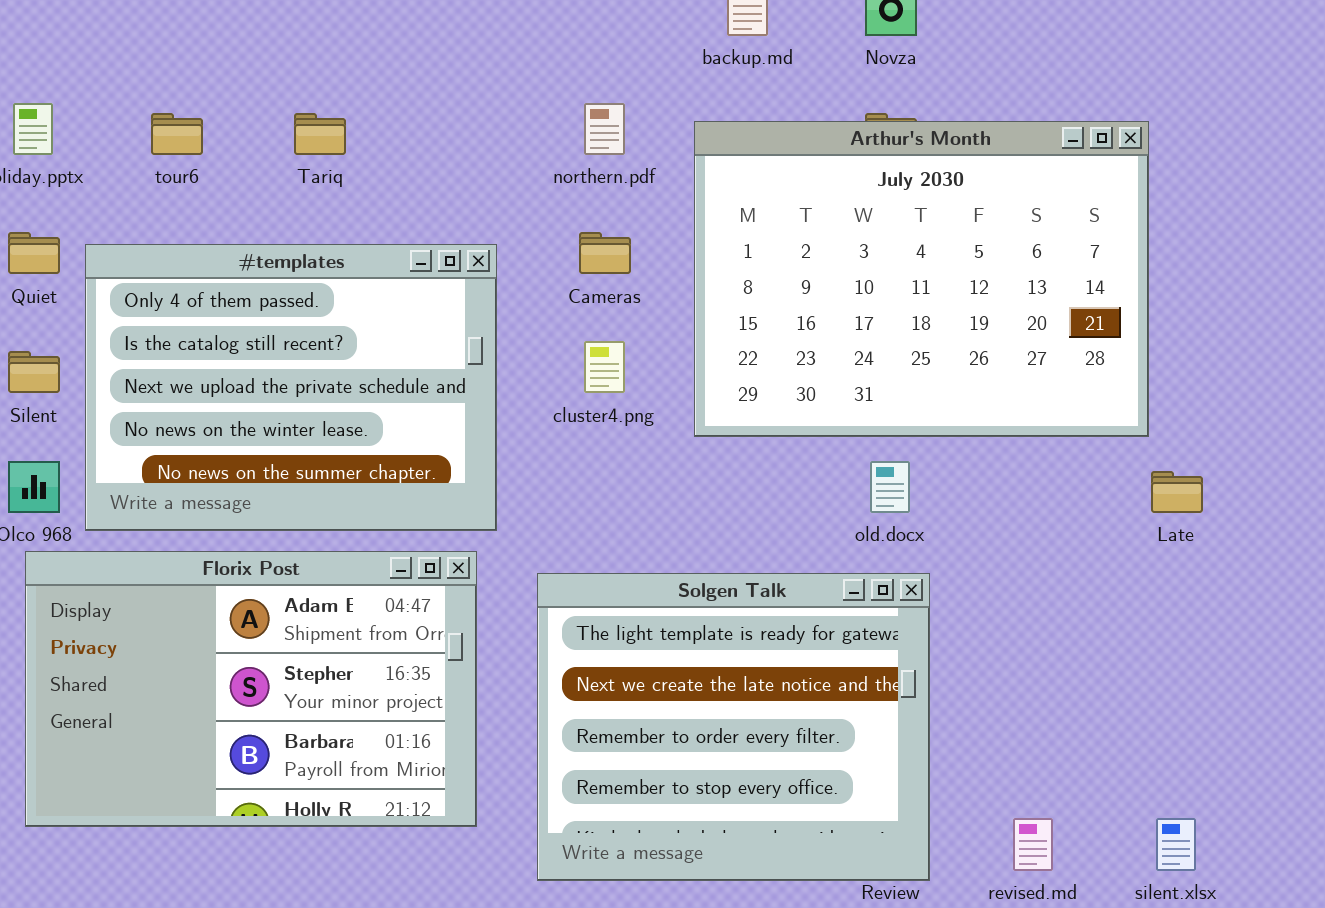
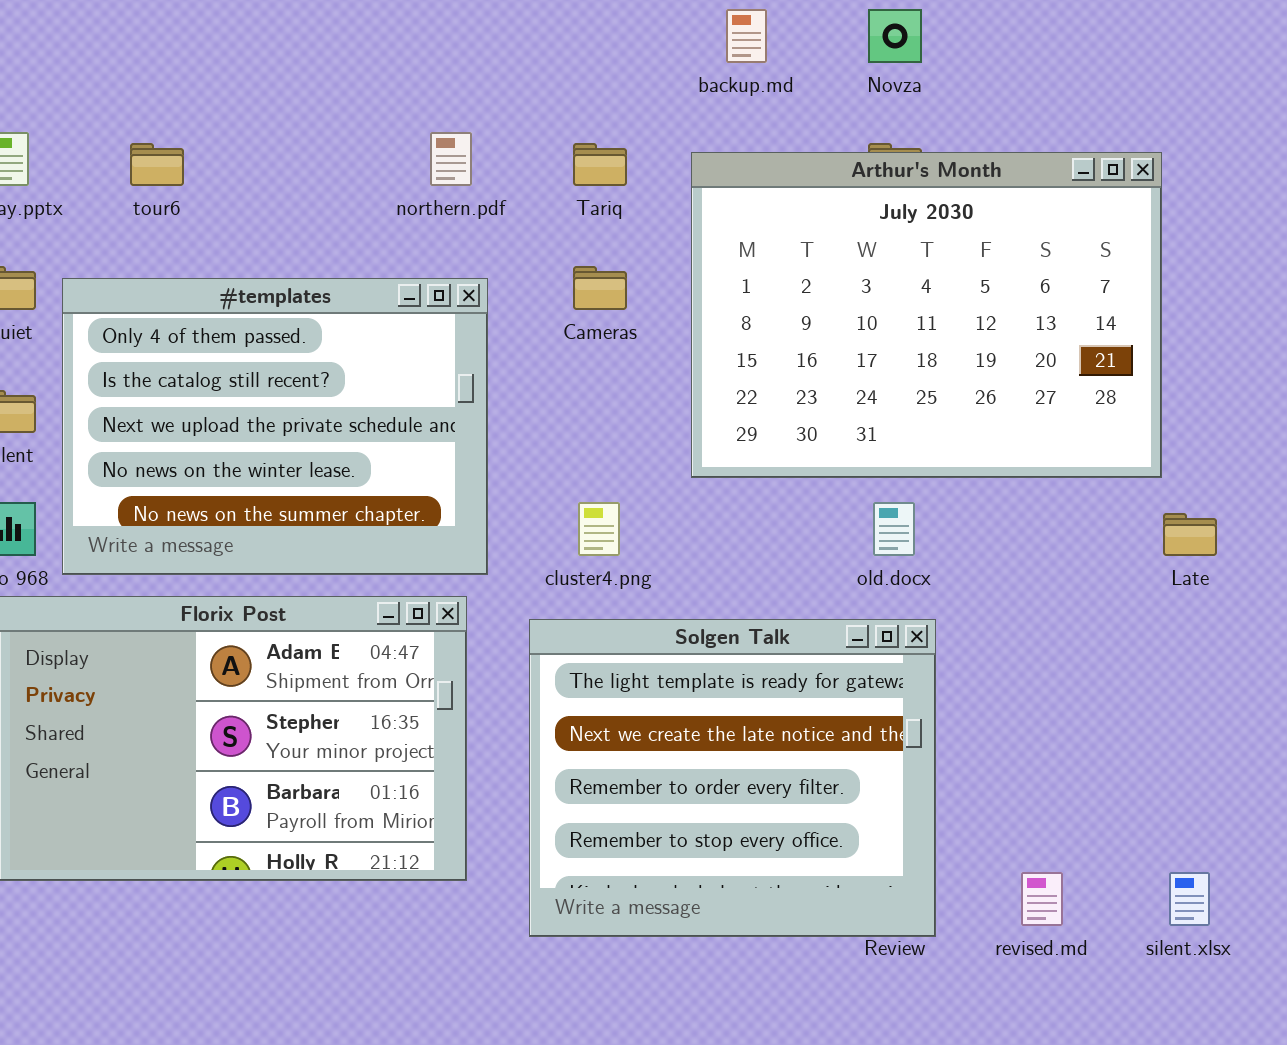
northern.pdf: [584,103,625,155] -> [430,132,472,186], moved
Tariq: [294,113,346,155] -> [573,143,627,186], moved
cluster4.png: [584,341,625,393] -> [578,502,620,556], moved

